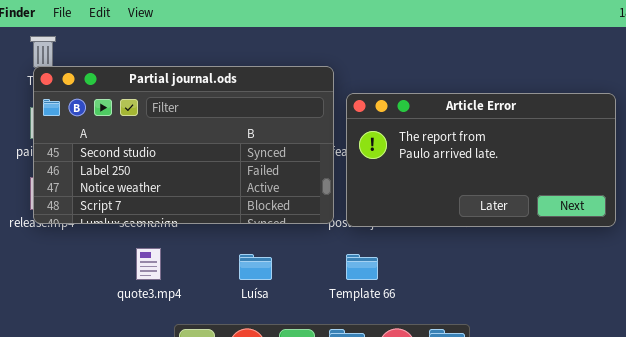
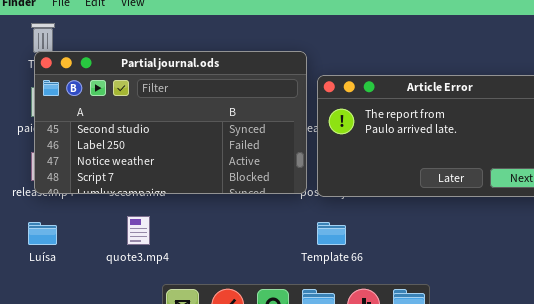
Luísa: [239,254,272,280] -> [28,222,57,245], moved

